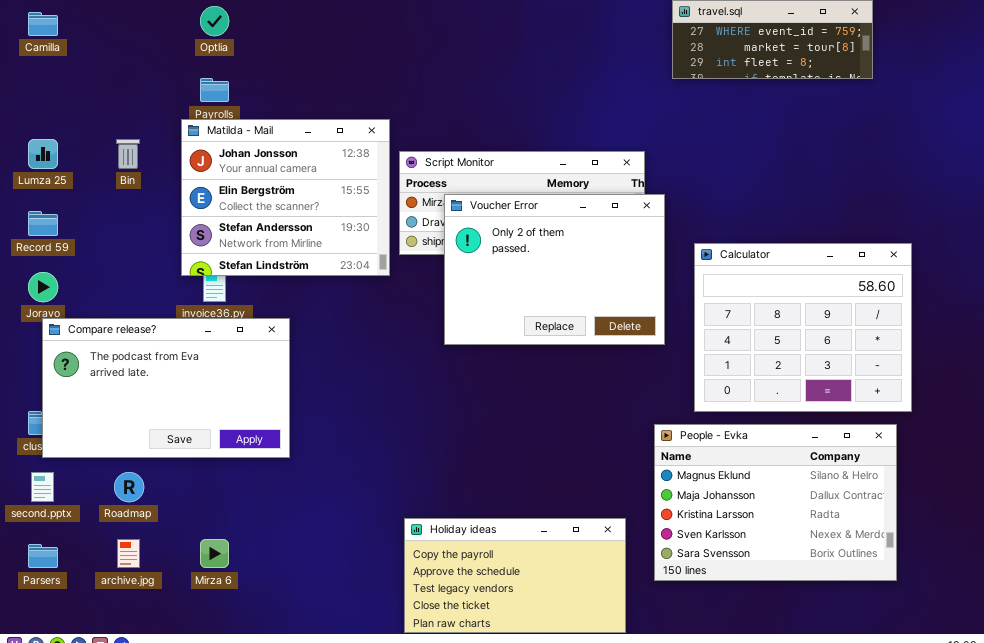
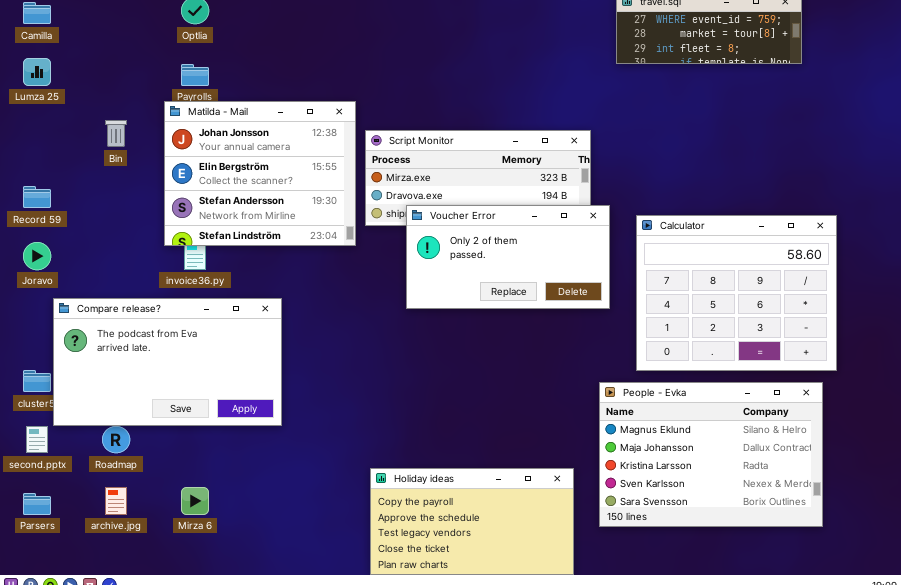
Lumza 25: [28,139,58,169] -> [23,58,51,86], moved
Voucher Error: [444,194,665,345] -> [406,205,610,309], resized
Compare release?: [42,318,290,458] -> [53,298,282,426], moved

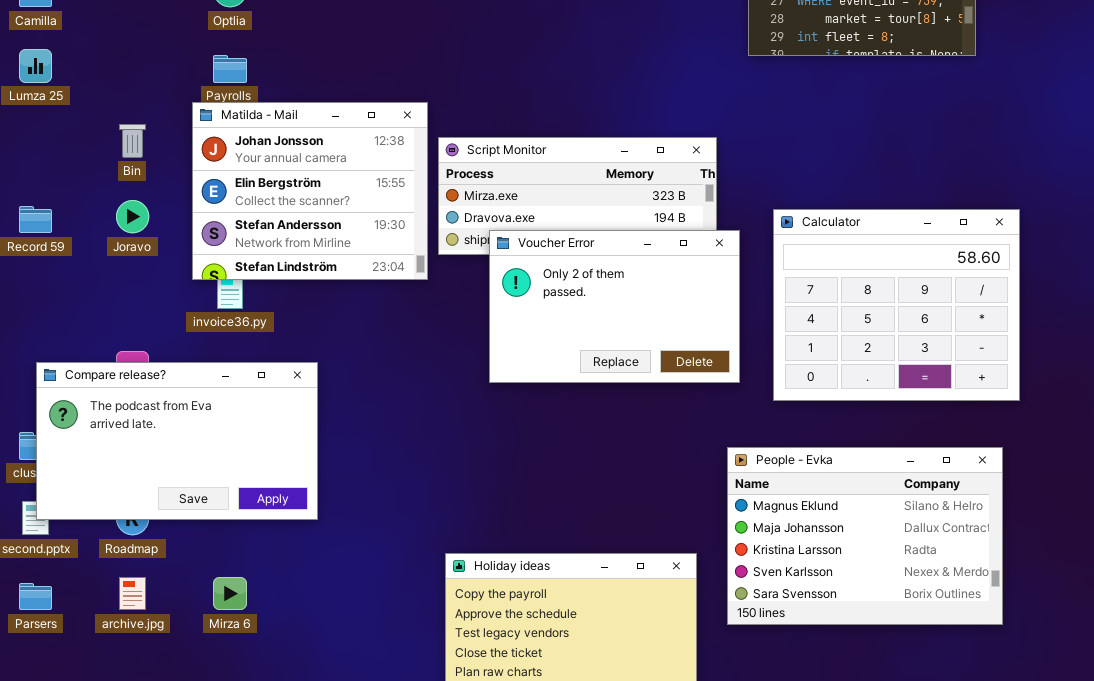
Voucher Error: [406,205,610,309] -> [489,230,740,383], resized
Calculator: [636,215,837,371] -> [773,209,1020,401], moved
Joravo: [23,242,51,270] -> [116,200,149,233], moved
Compare release?: [53,298,282,426] -> [36,362,318,520], moved

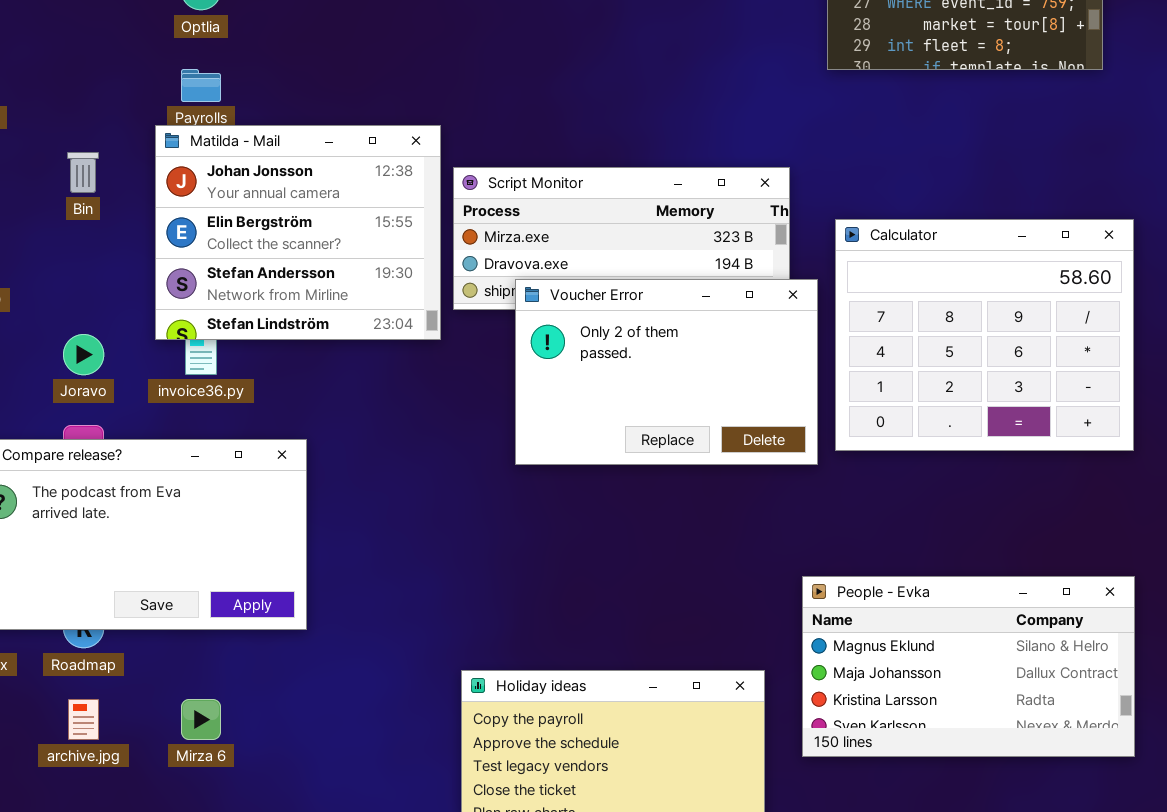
Joravo: [116,200,149,233] -> [63,334,104,375], moved
Calculator: [773,209,1020,401] -> [835,219,1134,451], moved
People - Evka: [727,447,1003,625] -> [802,576,1135,757], resized

